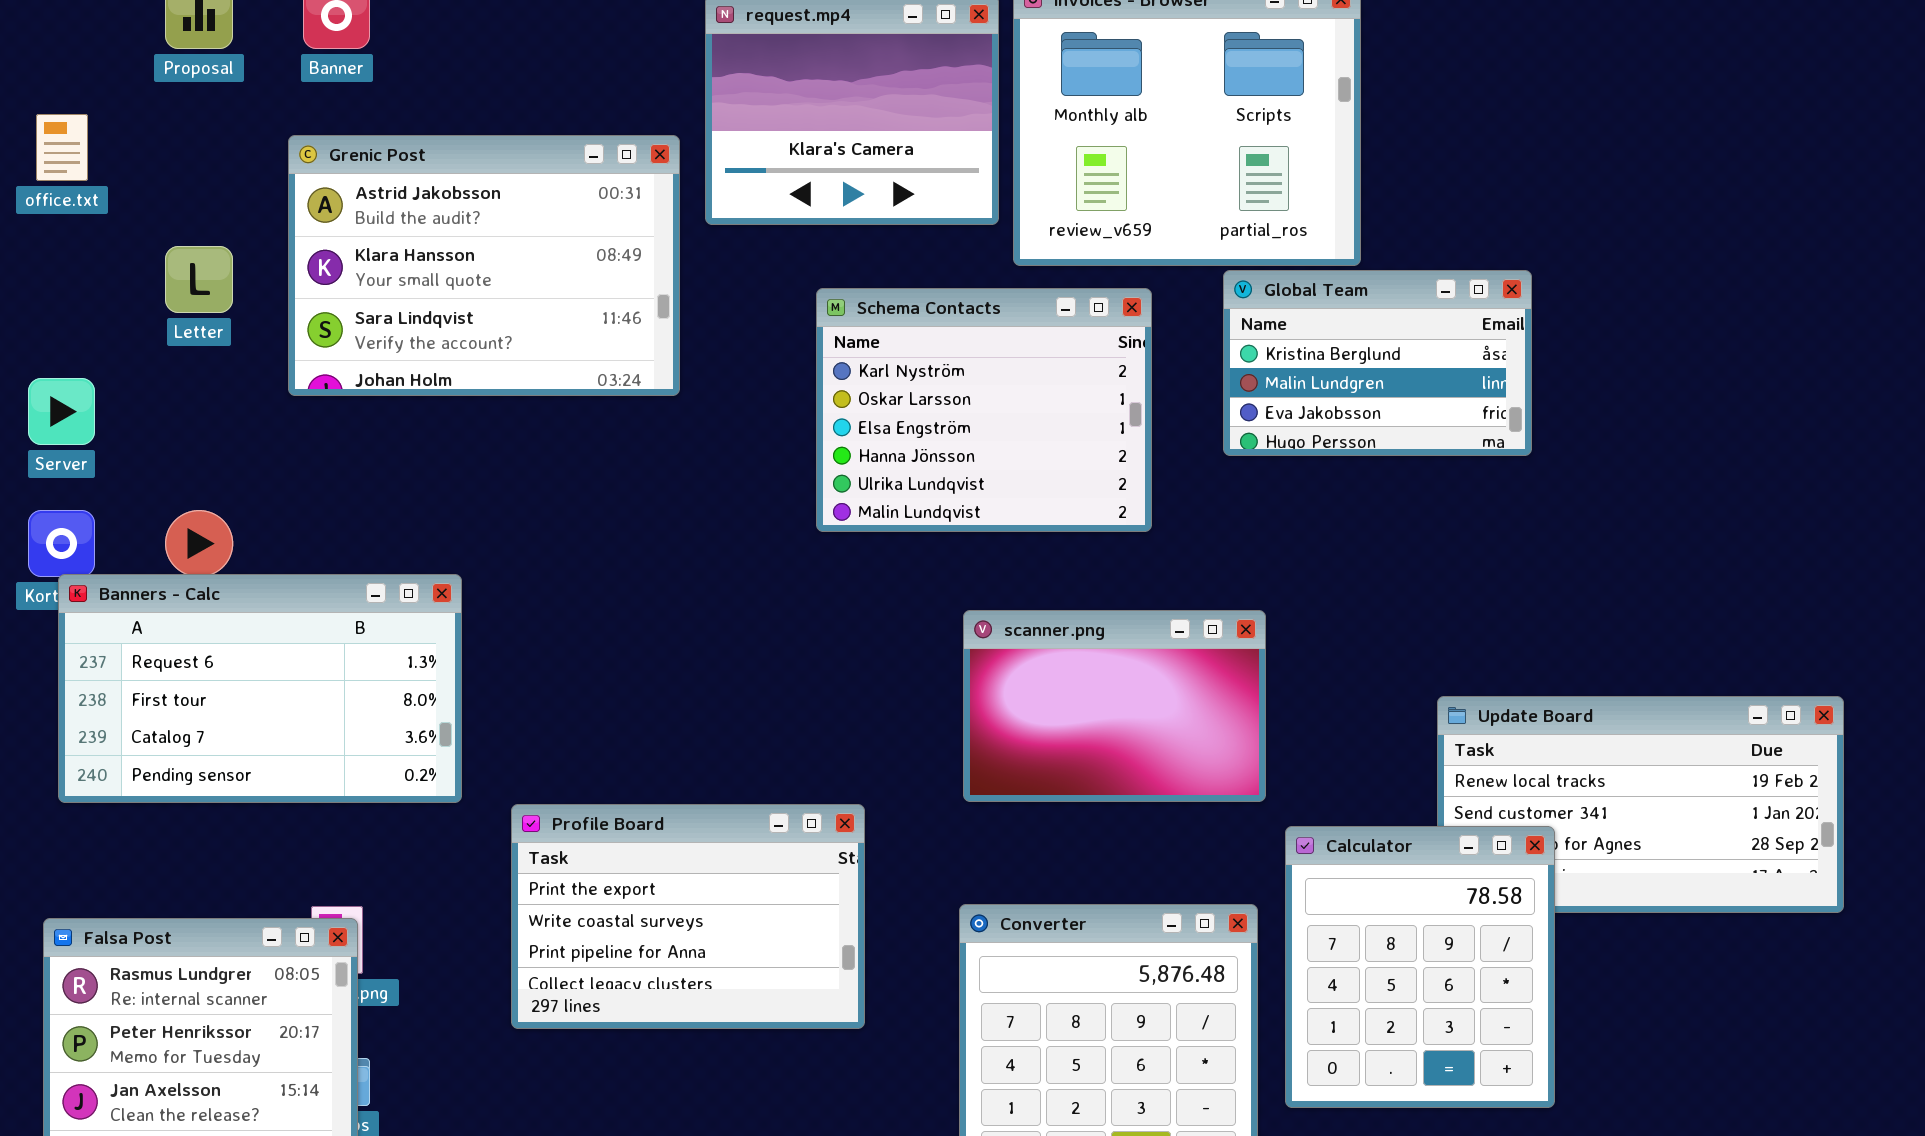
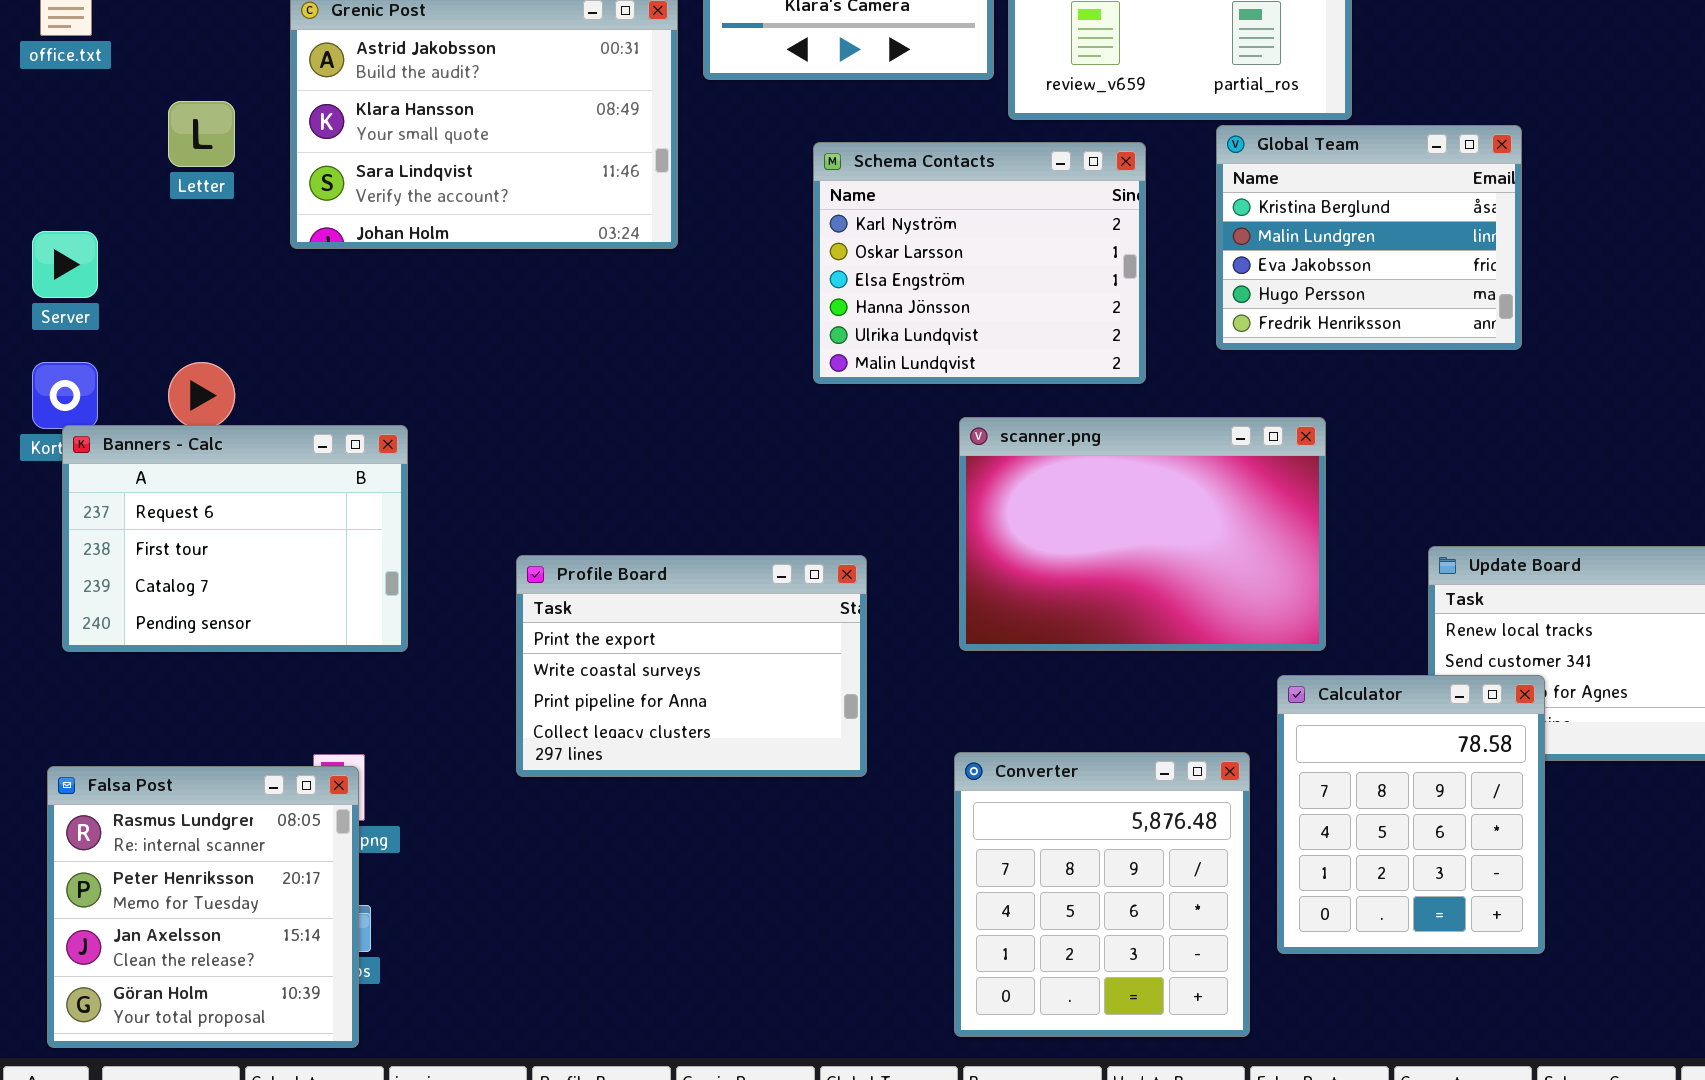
Global Team: [1223,270,1532,456] -> [1216,125,1522,350], resized
Banners - Calc: [58,574,462,803] -> [62,425,408,652], resized
scanner.png: [963,610,1266,802] -> [959,417,1326,651], resized
Profile Board: [511,804,865,1029] -> [516,555,867,777], moved

